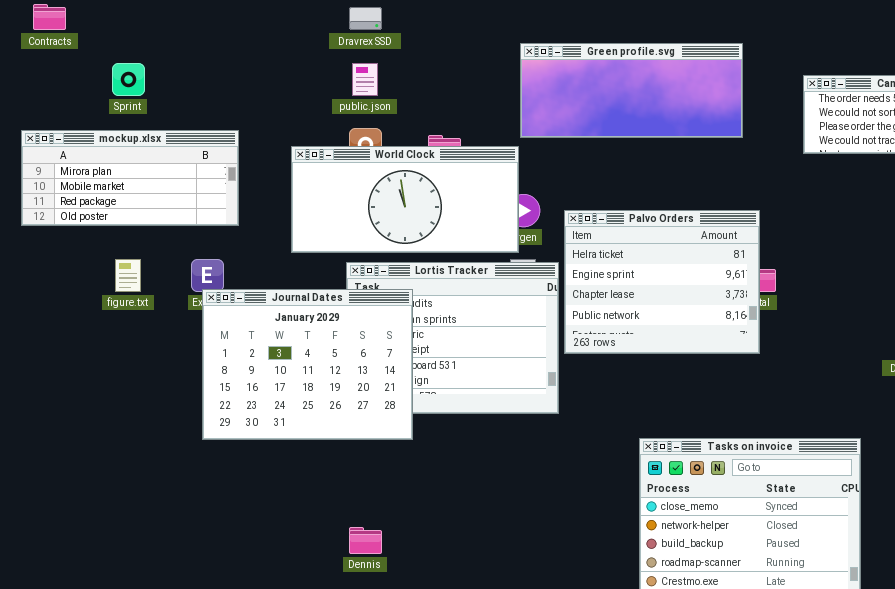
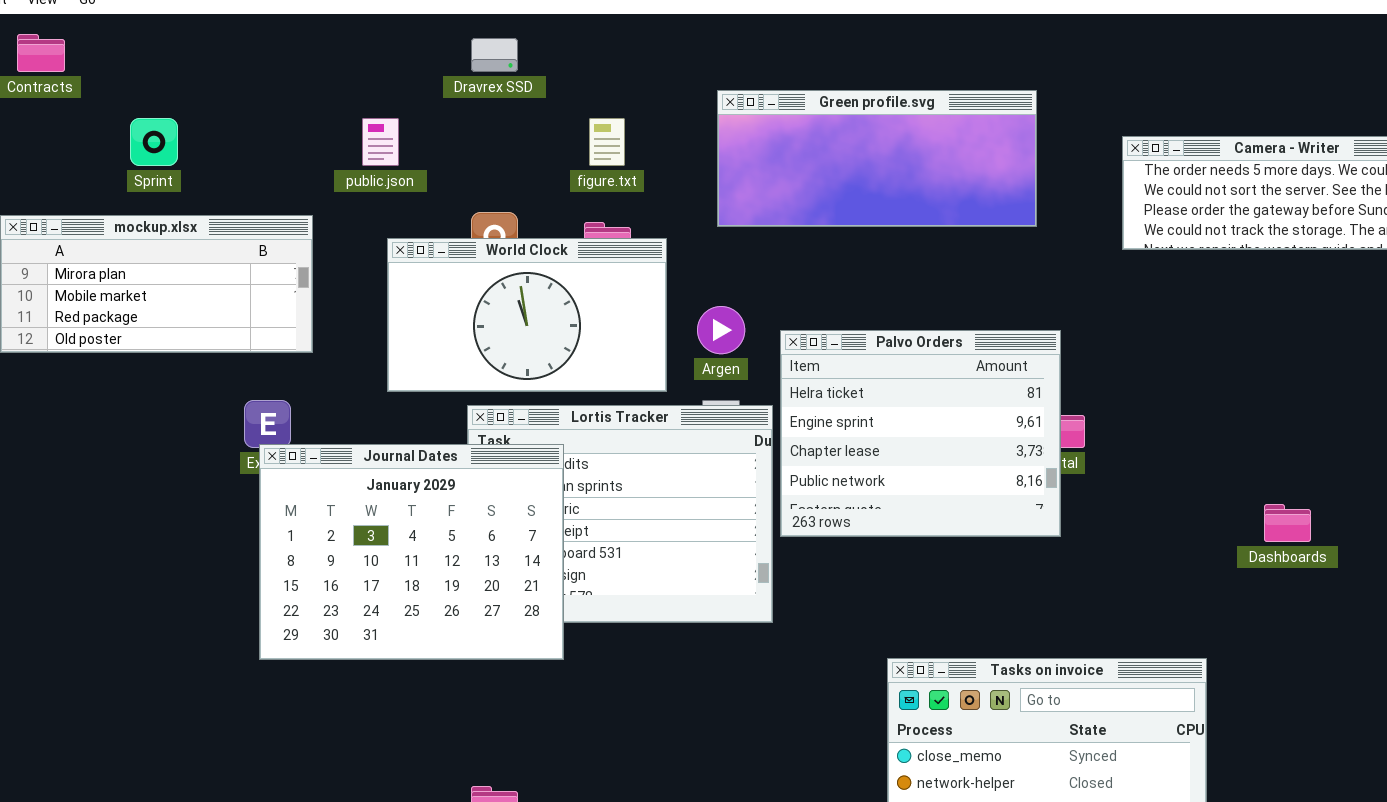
public.json: [352,63,378,96] -> [362,118,399,166], moved
World Clock: [291,146,519,253] -> [387,238,667,392], resized
figure.txt: [115,259,141,292] -> [589,118,625,166], moved

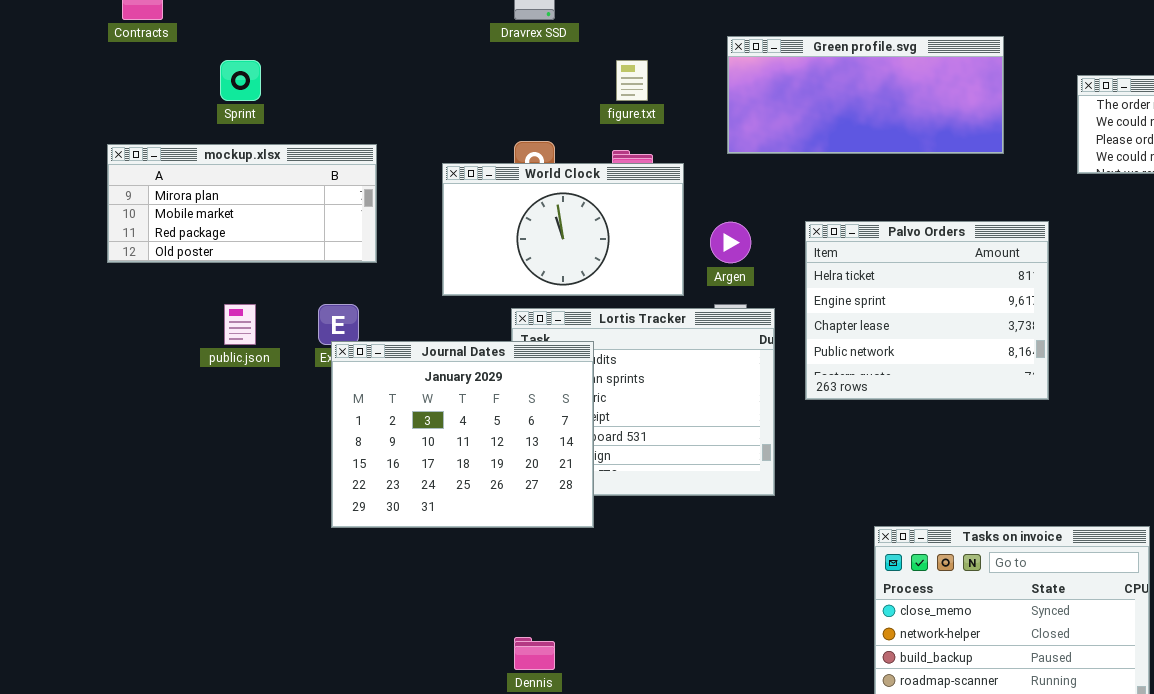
public.json: [362,118,399,166] -> [224,304,256,345], moved
Palvo Orders: [780,330,1061,537] -> [805,221,1049,400], moved

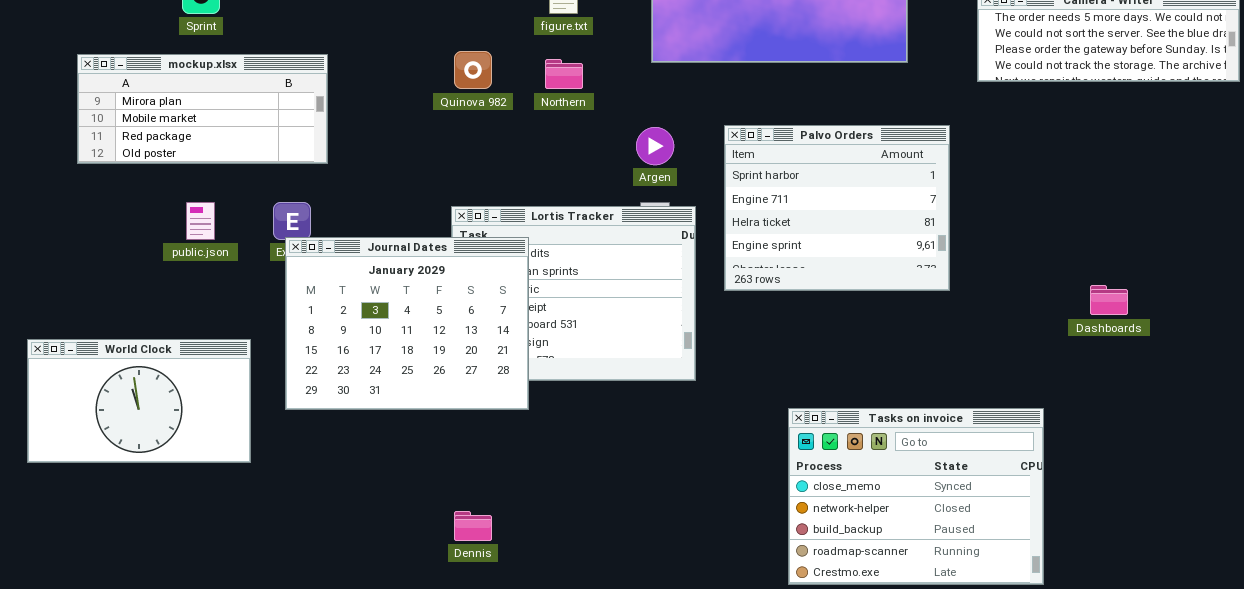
World Clock: [442,163,684,296] -> [27,339,251,463], moved
Palvo Orders: [805,221,1049,400] -> [724,125,950,291], scrolled up 2 rows

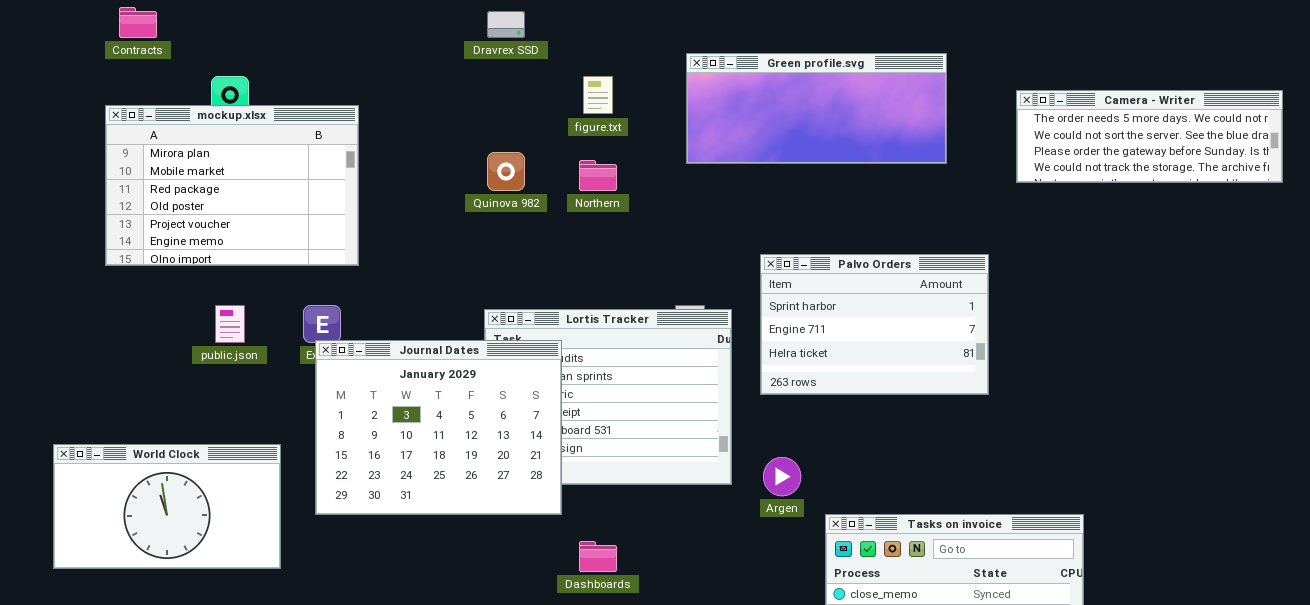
mockup.xlsx: [77,54,328,164] -> [105,105,359,266], resized
Palvo Orders: [724,125,950,291] -> [760,254,989,395], resized
Argen: [636,127,674,165] -> [763,457,801,496], moved
Dashboards: [1090,285,1128,315] -> [579,541,617,572], moved

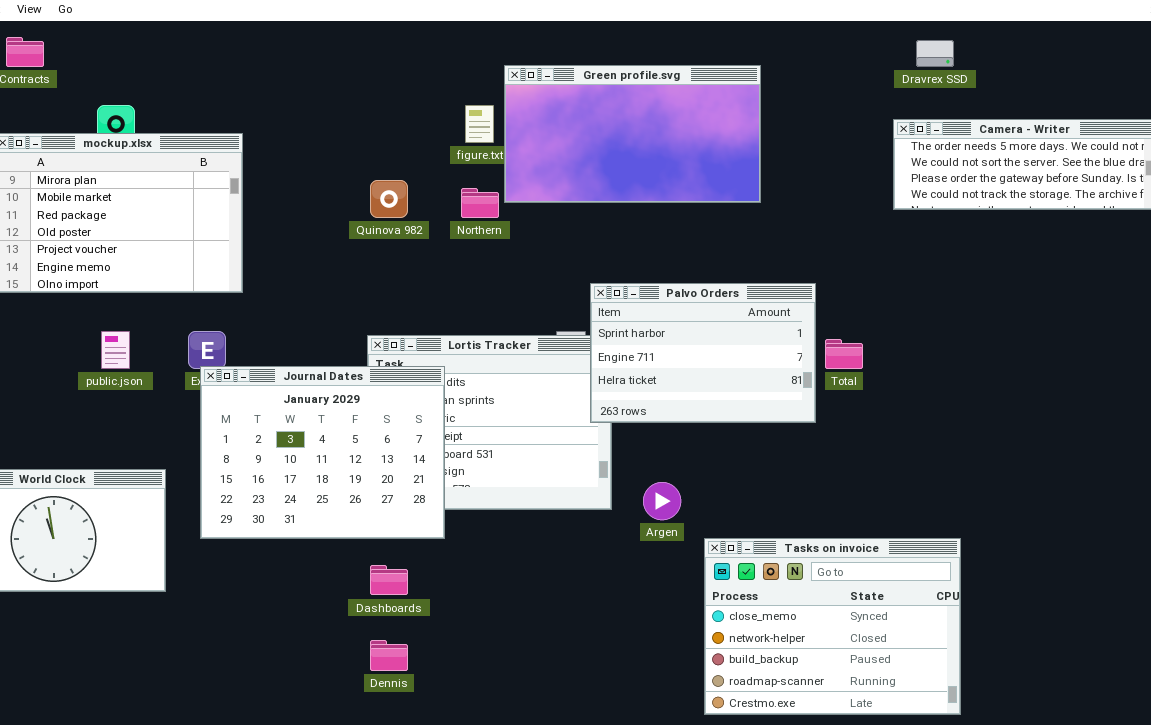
Dravrex SSD: [487,11,525,38] -> [916,40,954,67], moved
Green profile.svg: [686,53,947,164] -> [504,65,761,203], moved, resized
Palvo Orders: [760,254,989,395] -> [590,283,816,423], moved
Dashboards: [579,541,617,572] -> [370,565,408,595], moved

